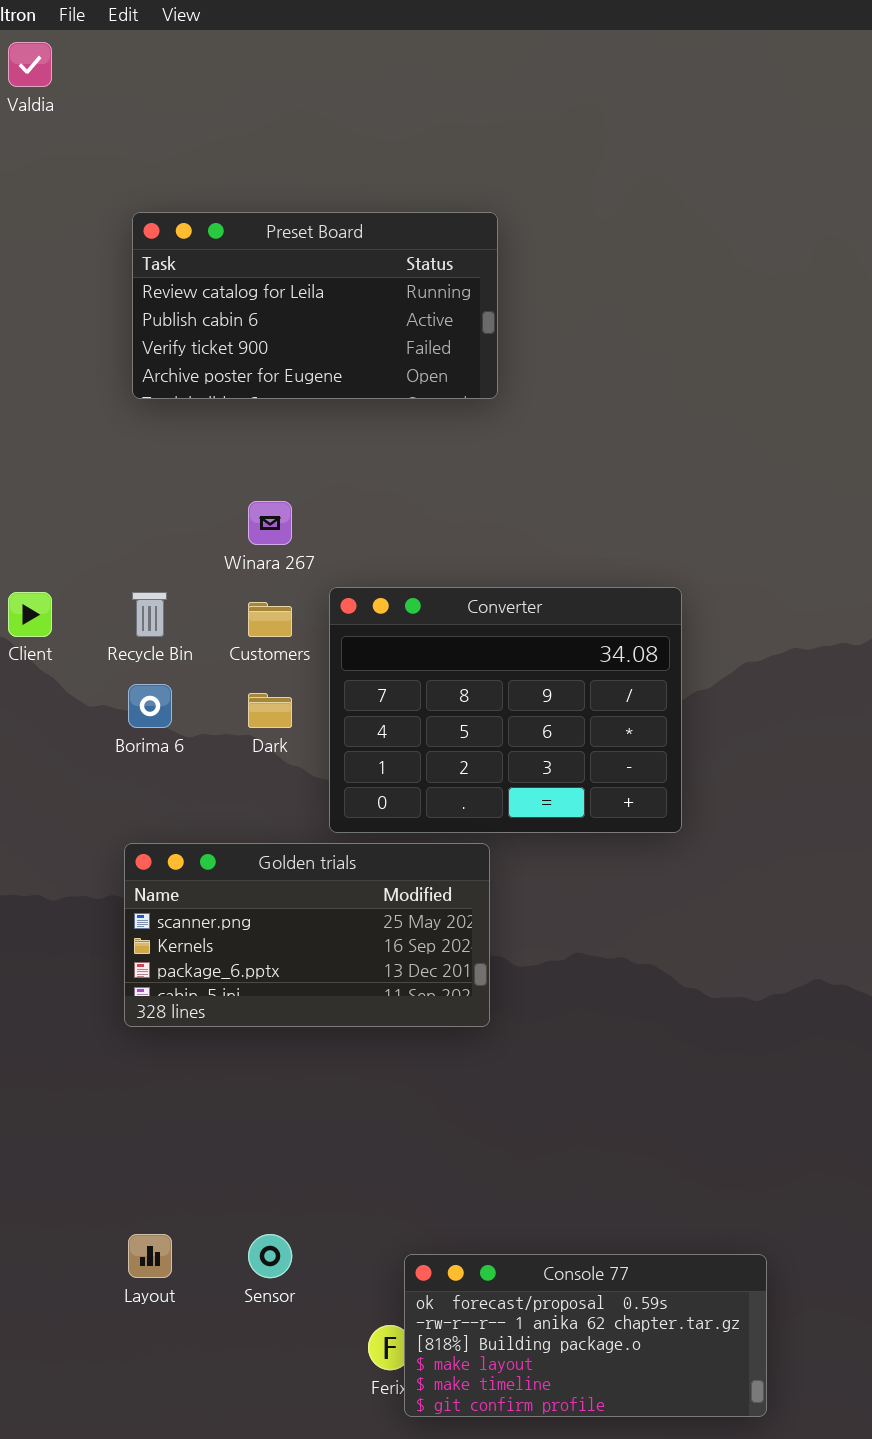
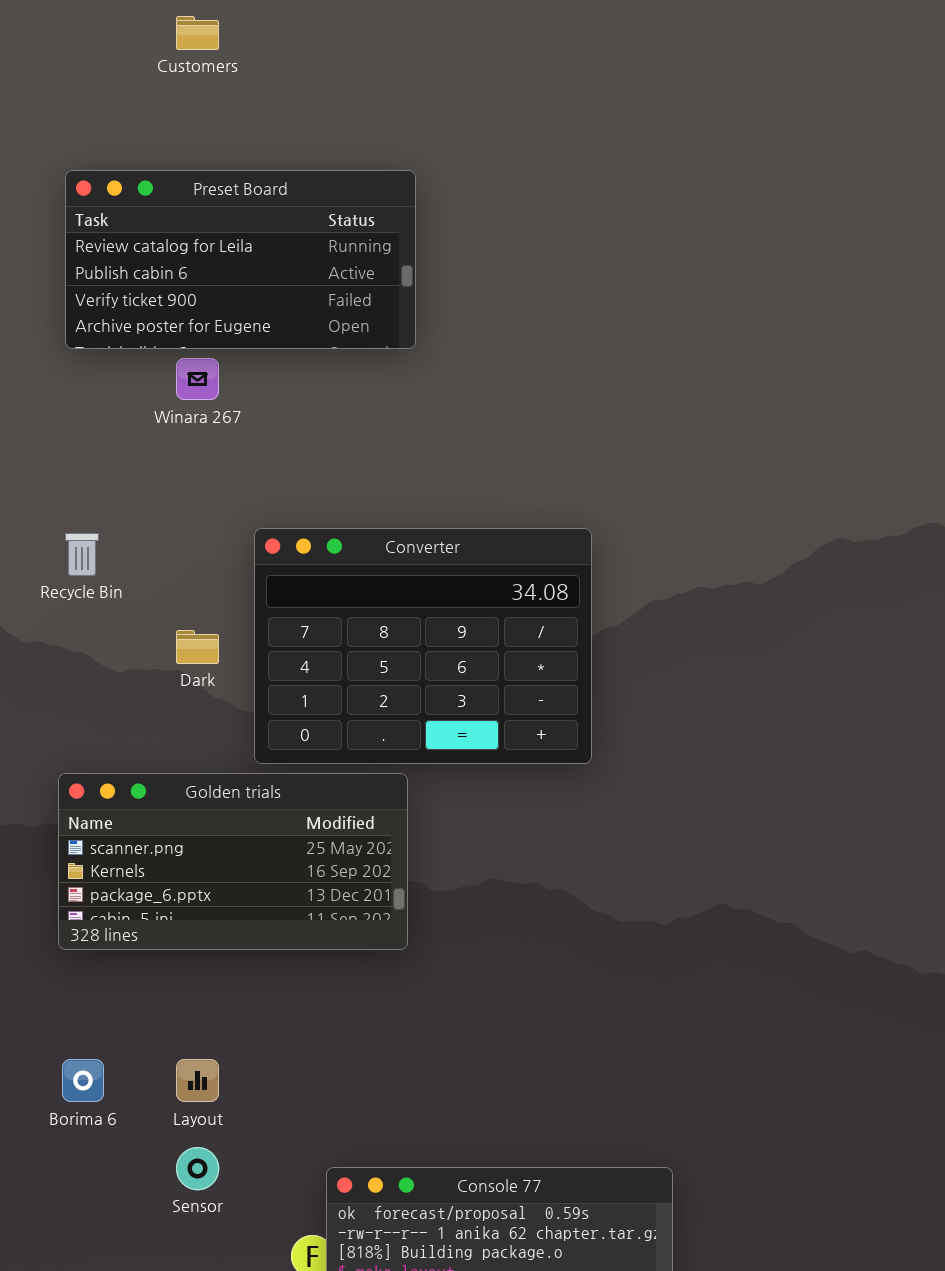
Winara 267: [248,501,292,545] -> [176,358,219,400], moved
Customers: [248,602,292,637] -> [176,16,219,50], moved
Borima 6: [128,684,172,728] -> [62,1059,104,1102], moved
Layout: [128,1234,172,1278] -> [176,1059,219,1102], moved

